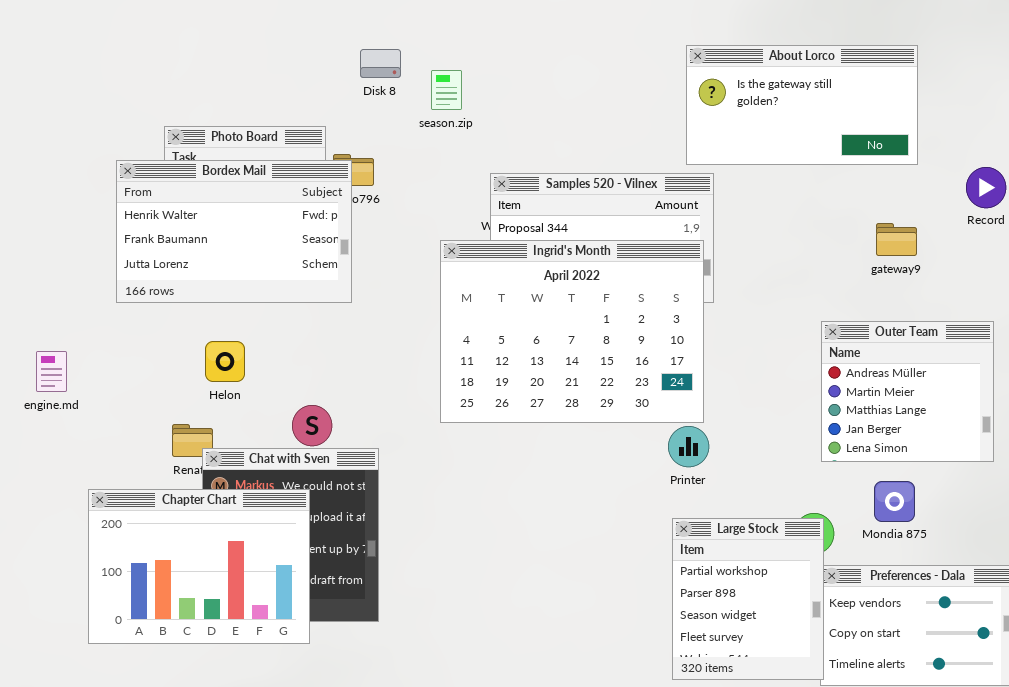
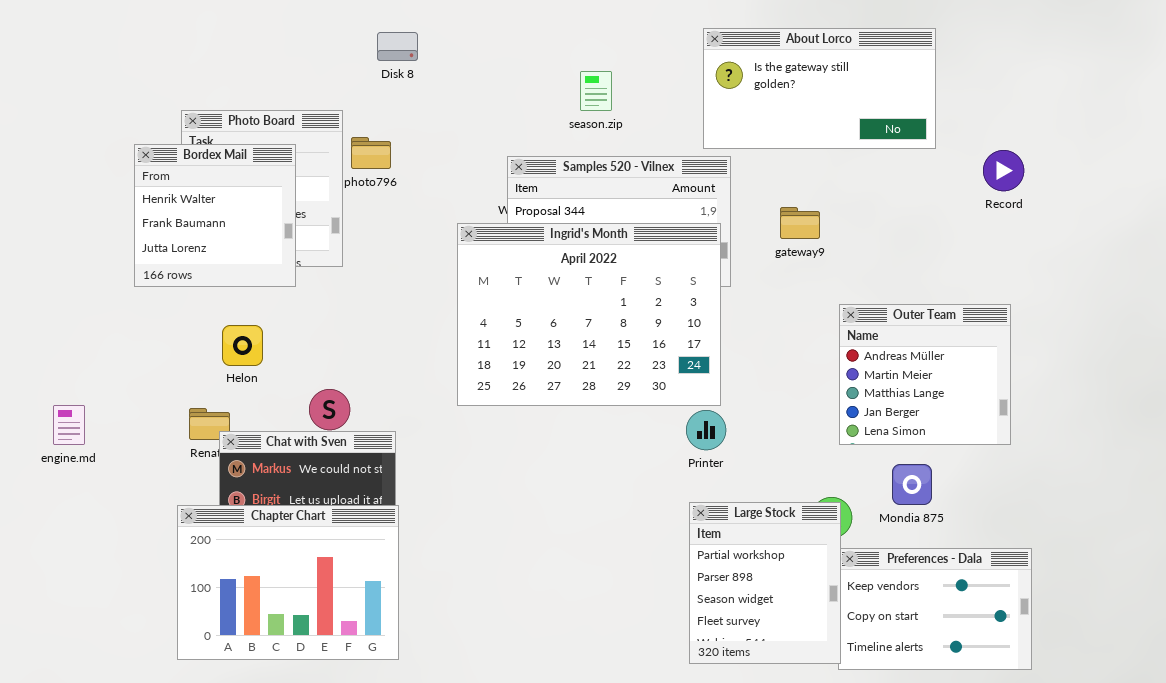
season.zip: [431,70,462,110] -> [580,71,612,111], moved
Bordex Mail: [116,160,352,303] -> [134,144,296,287], resized
gateway9: [876,223,917,256] -> [780,207,820,239], moved
engine.md: [36,351,67,392] -> [53,405,85,445], moved
Chapter Chart: [88,489,310,644] -> [177,505,399,660], moved

